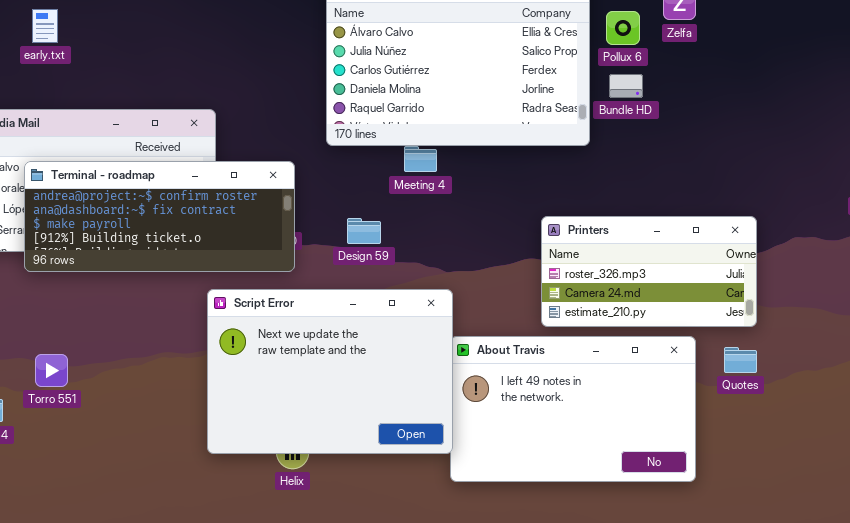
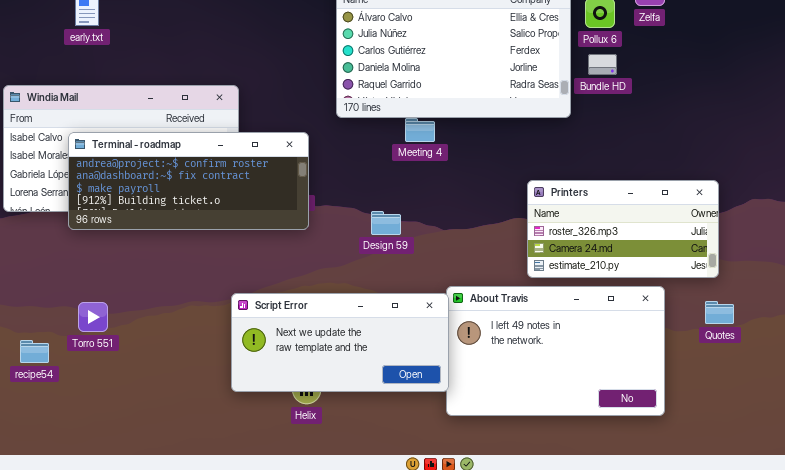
Design 59: [347,218,381,244] -> [371,211,401,235], moved
Script Error: [207,289,453,454] -> [231,293,449,392], resized
Quotes: [724,347,757,373] -> [705,301,734,324], moved

